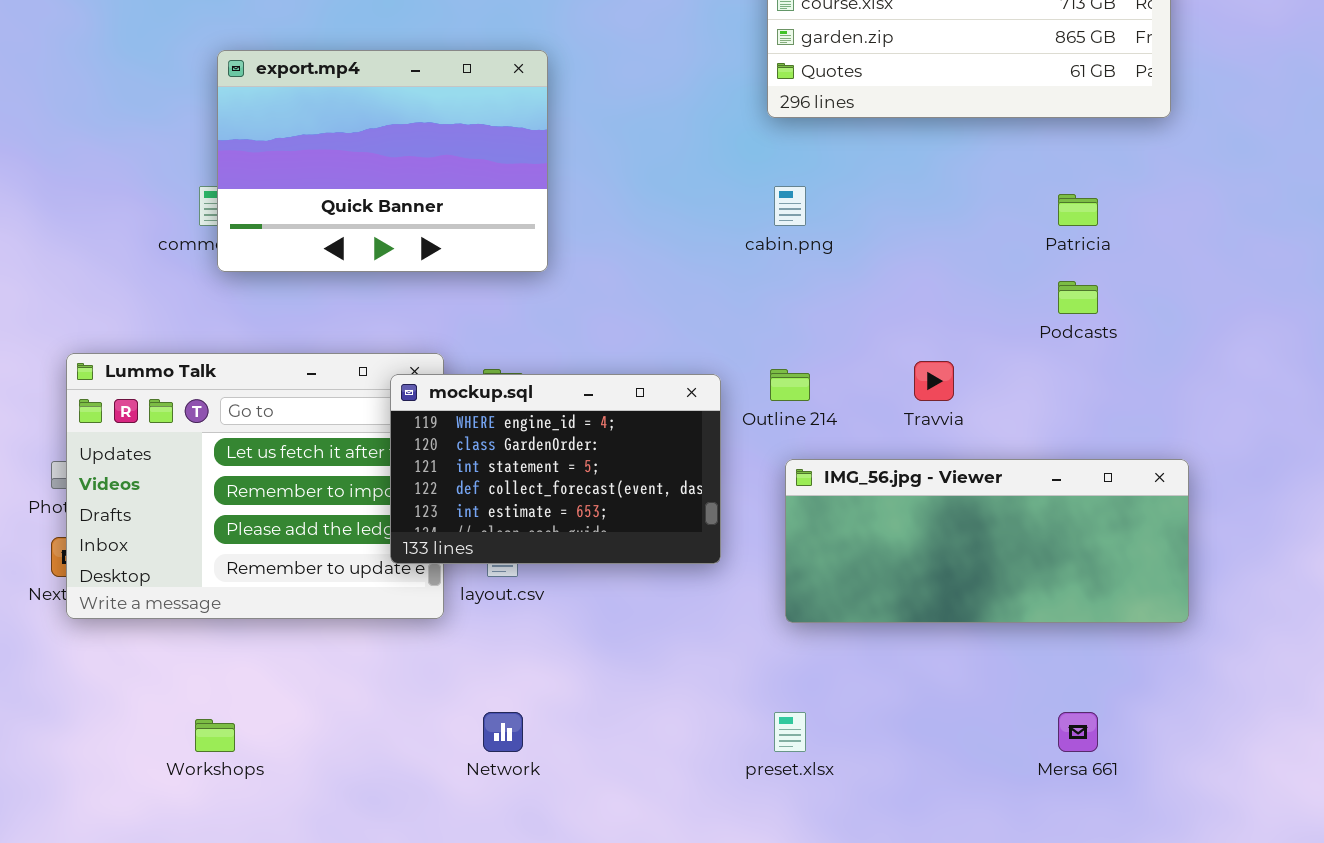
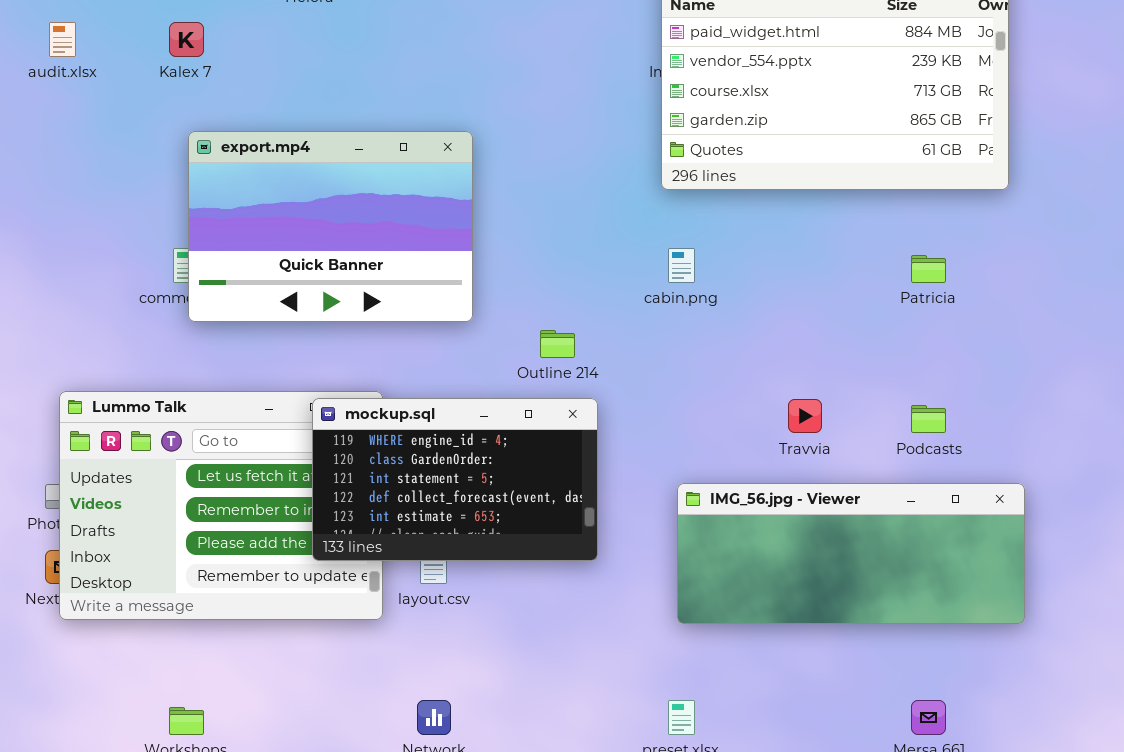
Podcasts: [1058,281,1098,314] -> [911,405,946,433], moved
Outline 214: [770,369,810,401] -> [540,330,575,358], moved
mockup.sql: [390,374,721,564] -> [312,398,598,561], moved

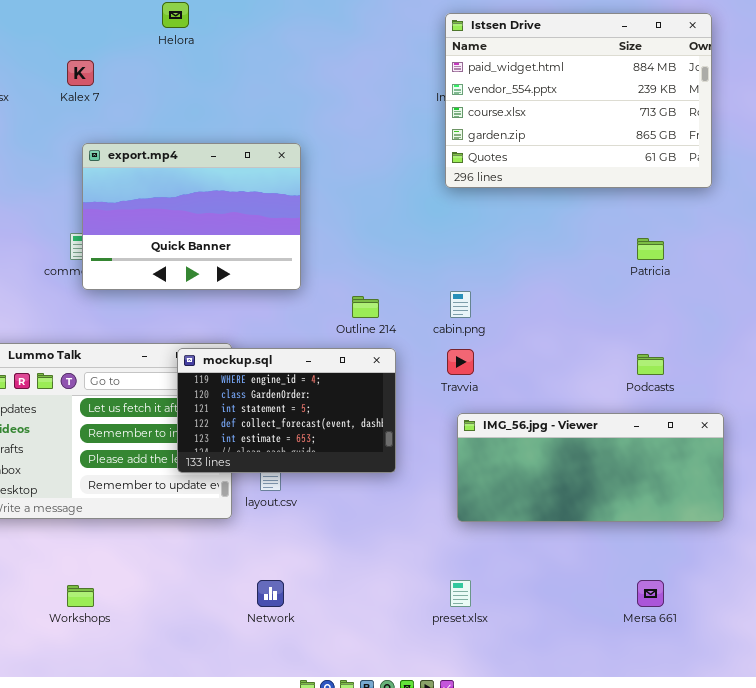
cabin.png: [668,248,695,283] -> [450,291,471,318], moved
Travvia: [788,399,822,433] -> [447,349,474,375], moved

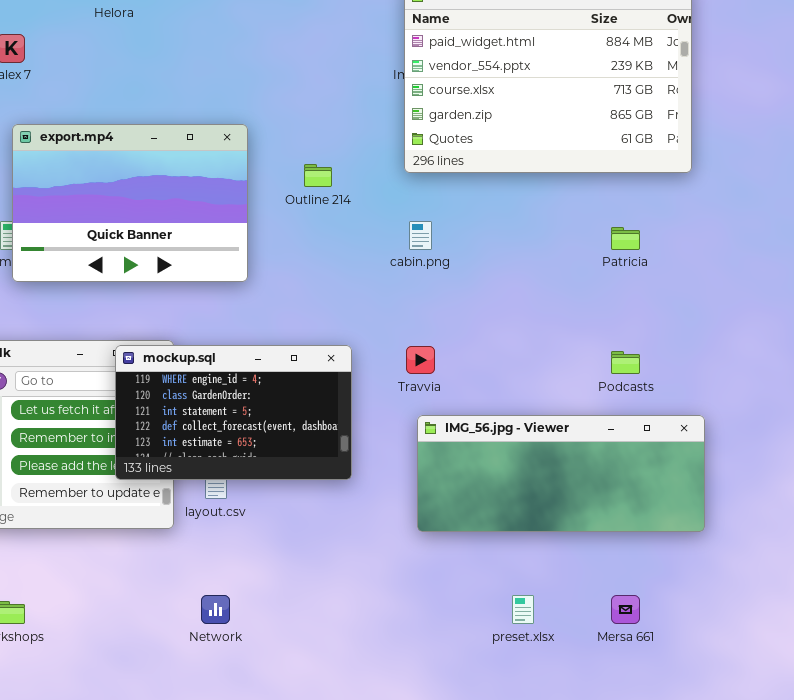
cabin.png: [450,291,471,318] -> [409,221,432,250], moved
Outline 214: [352,296,379,318] -> [304,164,332,187], moved
preset.xlsx: [450,580,471,607] -> [512,595,534,624], moved

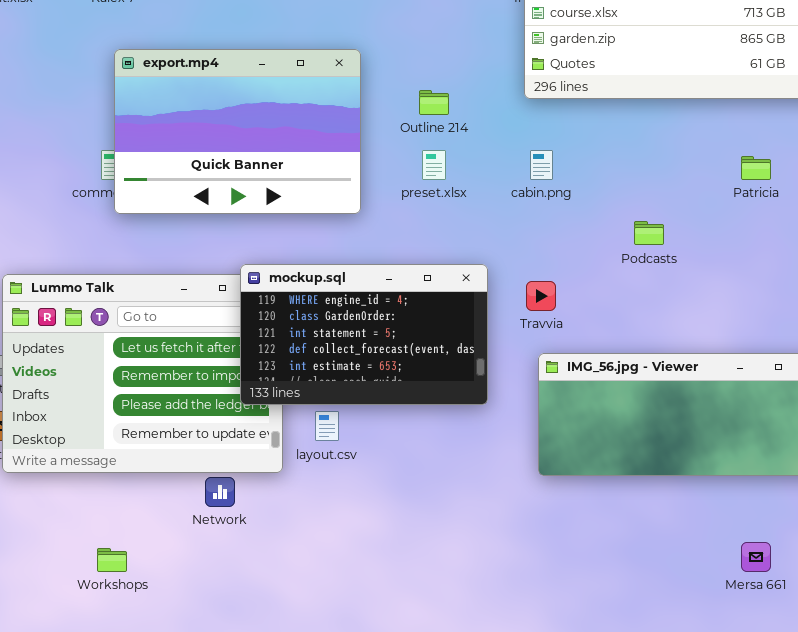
mockup.sql: [115,345,352,480] -> [240,264,488,405], moved
Podcasts: [611,351,640,374] -> [634,221,664,245], moved
Network: [201,595,230,624] -> [205,477,235,507], moved
preset.xlsx: [512,595,534,624] -> [422,150,446,180], moved

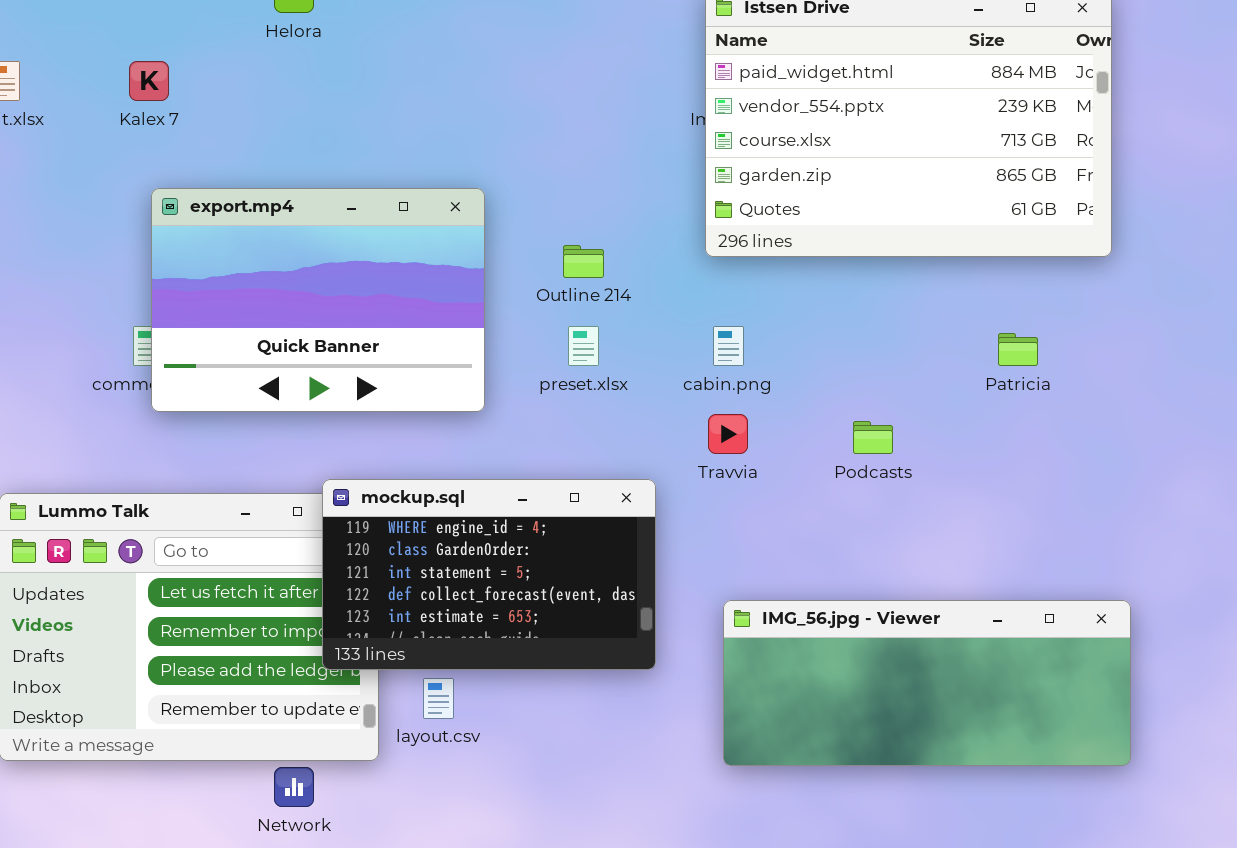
Travvia: [526,281,556,311] -> [708,414,748,454], moved

